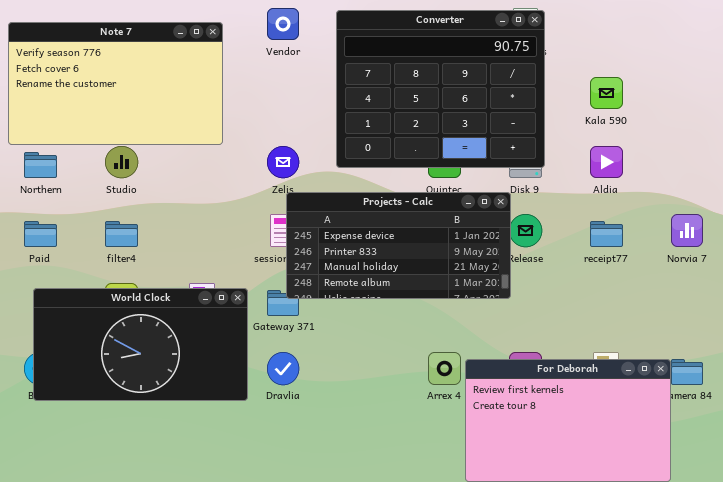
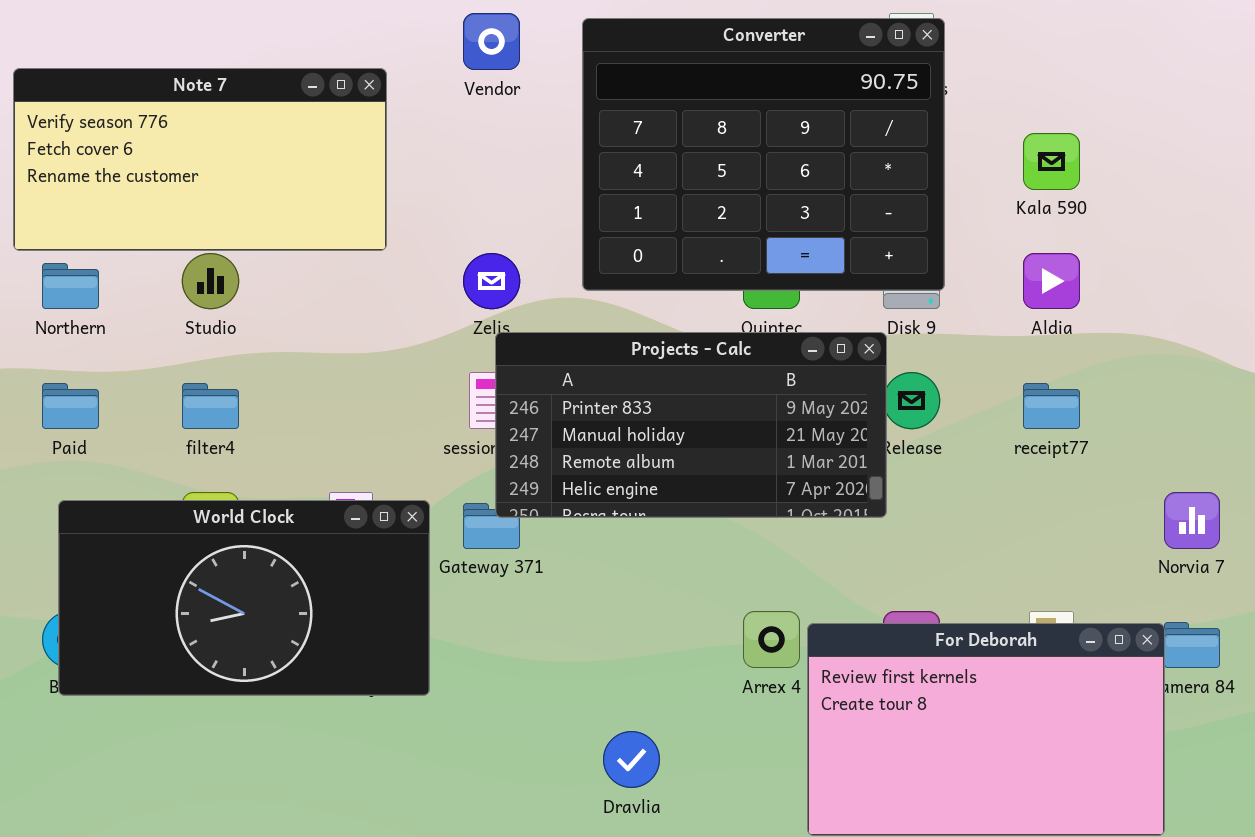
Note 7: [8,22,223,145] -> [13,68,387,251], resized
Projects - Calc: [286,192,511,299] -> [495,332,887,518], scrolled down 1 row
Norvia 7: [671,214,703,247] -> [1164,492,1220,549], moved
Dravlia: [267,352,299,385] -> [603,731,660,788], moved

